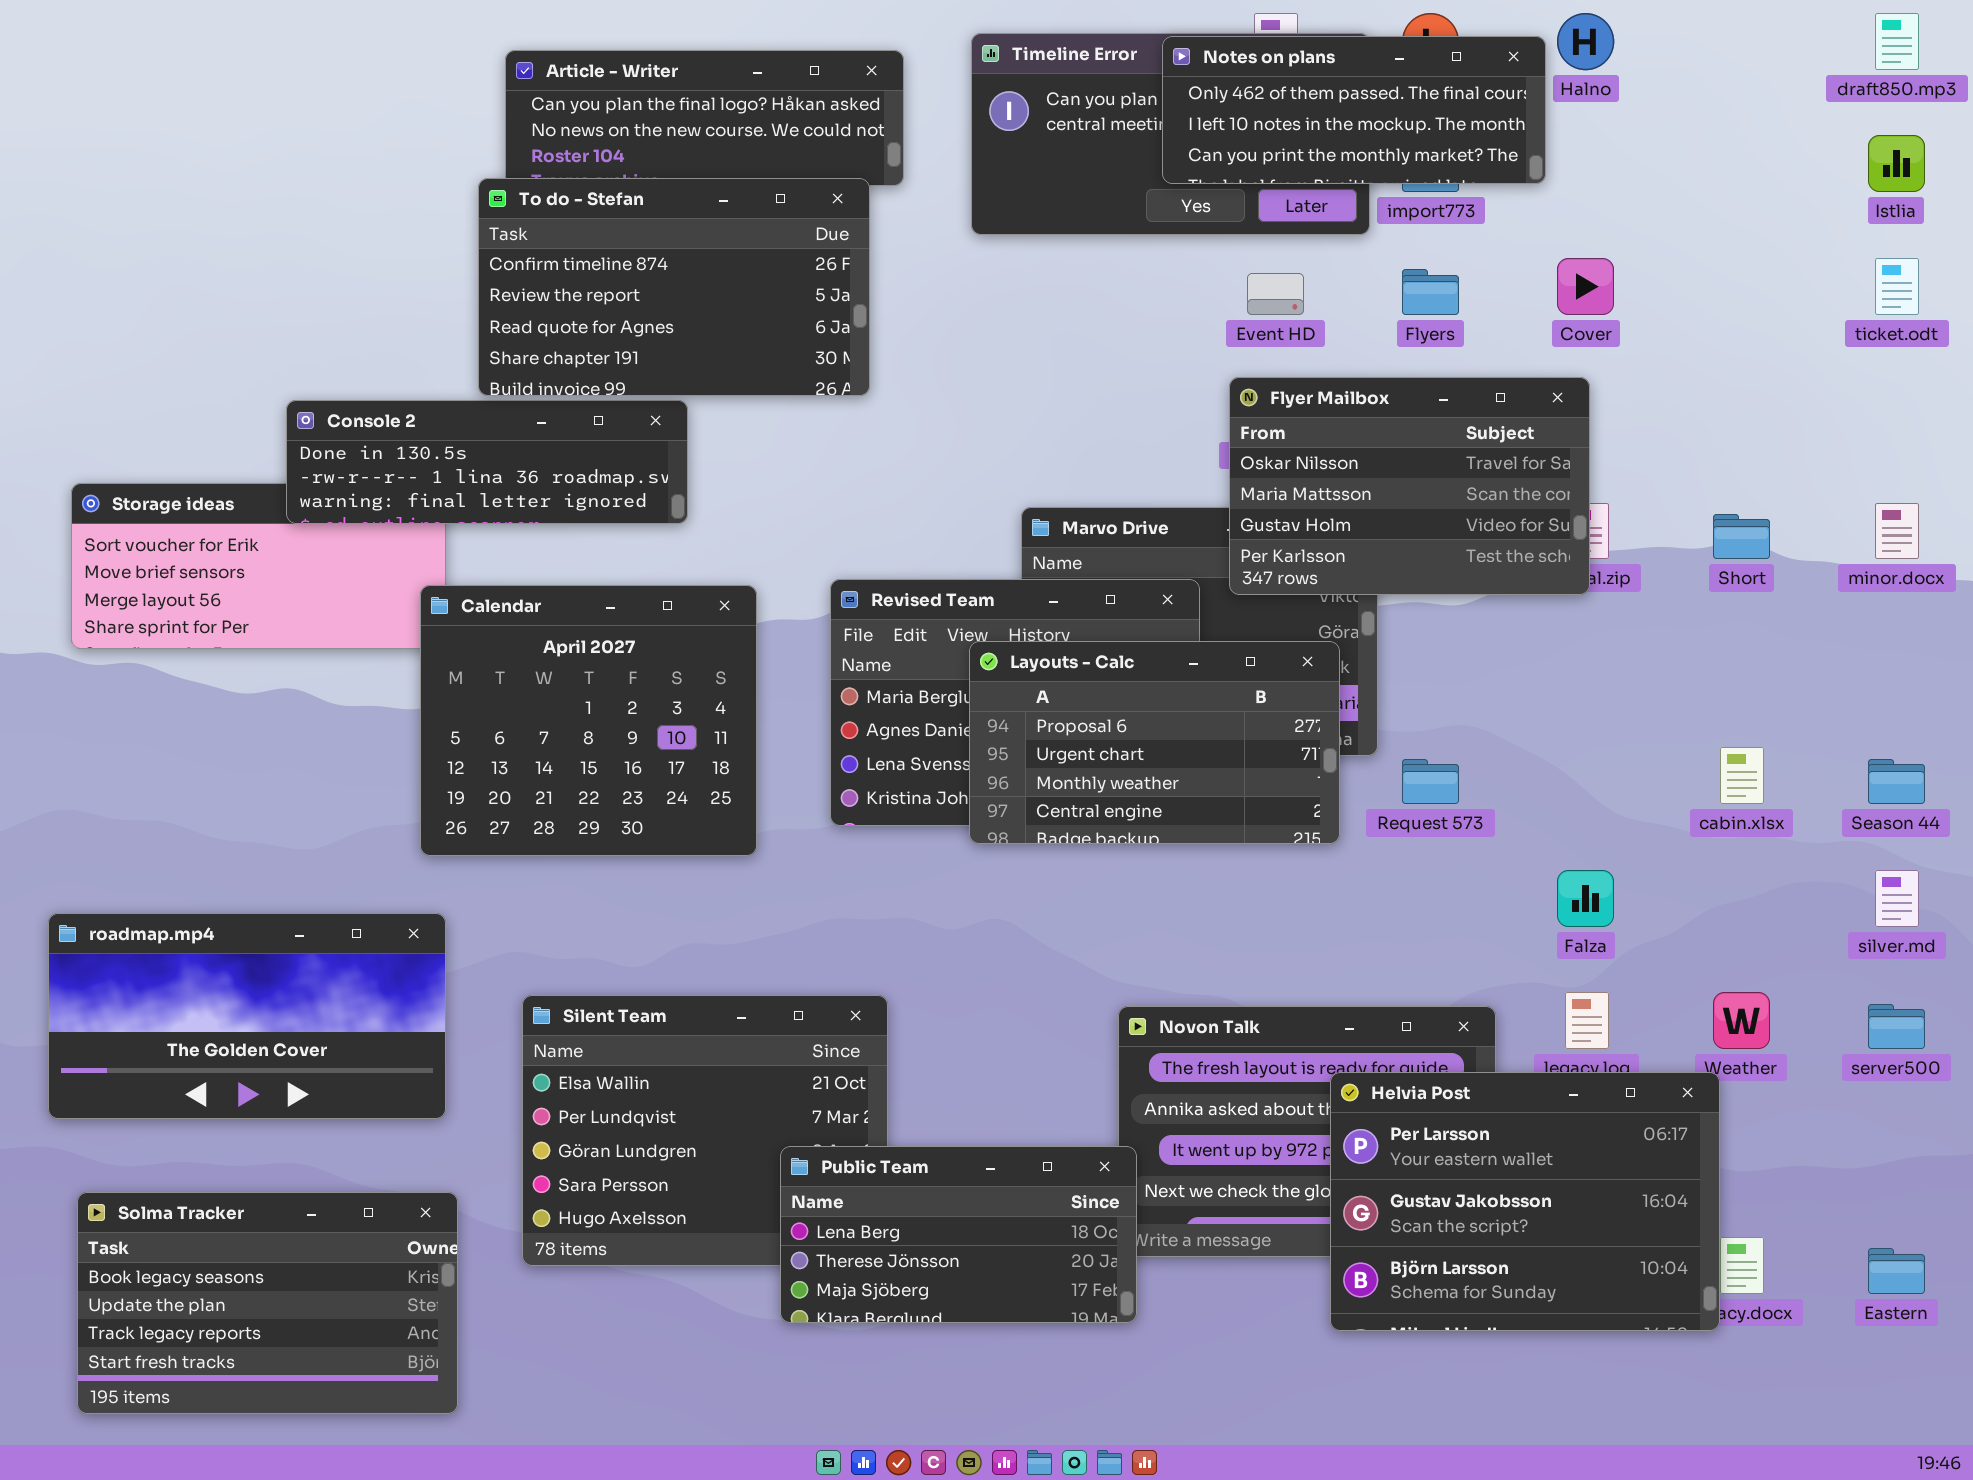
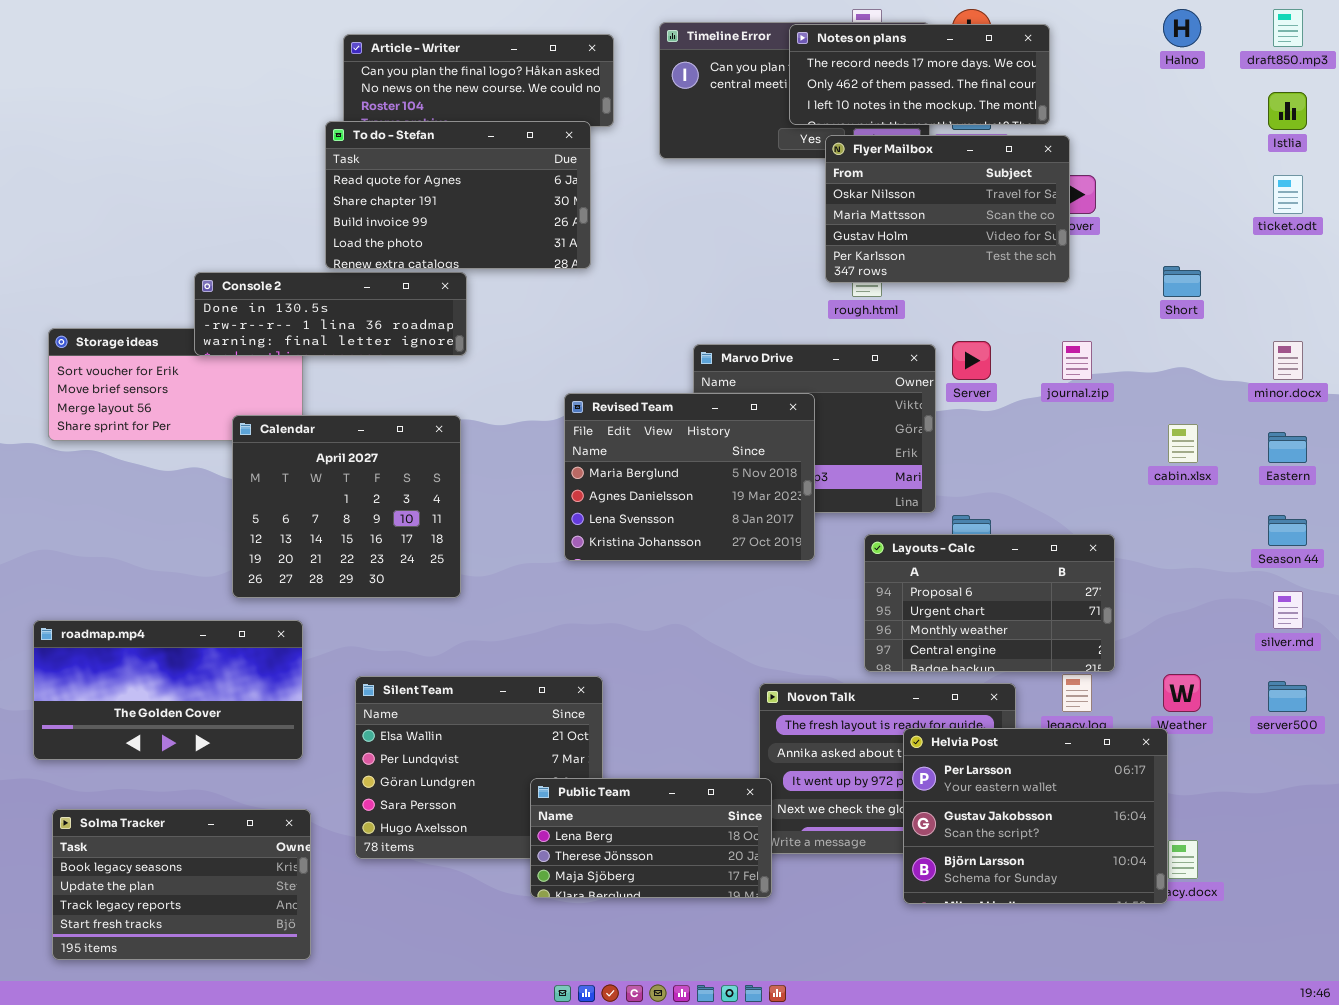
Halno: [1557,13,1614,70] -> [1163,9,1201,47], moved
Notes on plans: [1162,36,1546,184] -> [789,24,1050,125], scrolled up 1 row
To do - Stefan: [478,178,870,396] -> [325,121,591,269], scrolled down 2 rows
Flyer Mailbox: [1229,377,1590,595] -> [825,135,1070,283], moved
Short: [1713,514,1770,559] -> [1163,266,1201,297], moved
Calendar: [420,585,757,856] -> [232,415,461,598], moved
Layouts - Calc: [969,641,1340,844] -> [864,534,1115,672], moved
cabin.xlsx: [1720,747,1764,804] -> [1168,424,1198,463], moved
Eastern: [1868,1248,1925,1294] -> [1268,432,1307,463], moved

